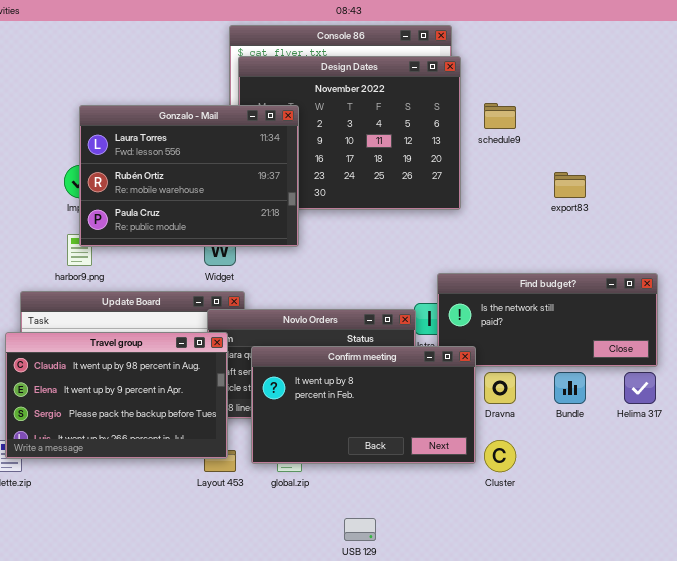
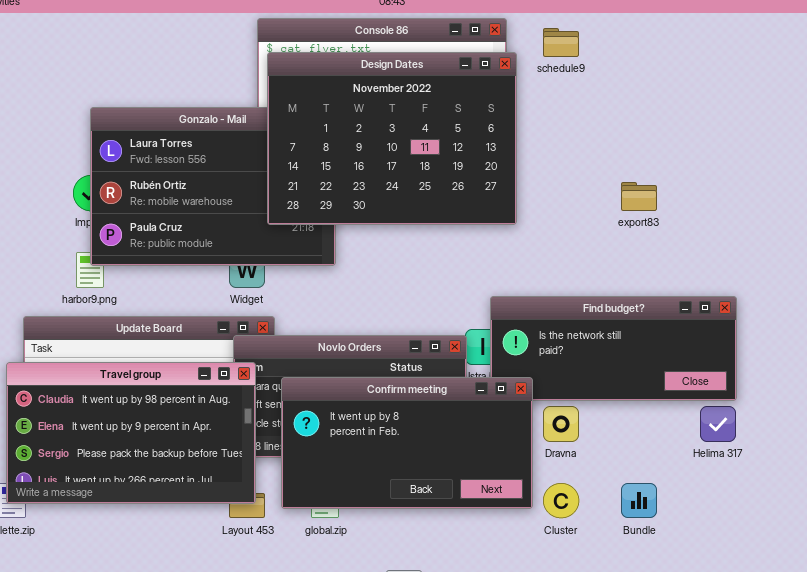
Design Dates: [238,56,461,210] -> [267,52,517,225], raised
schedule9: [484,103,516,129] -> [543,28,579,57], moved
Bundle: [554,372,586,404] -> [621,483,657,518], moved

